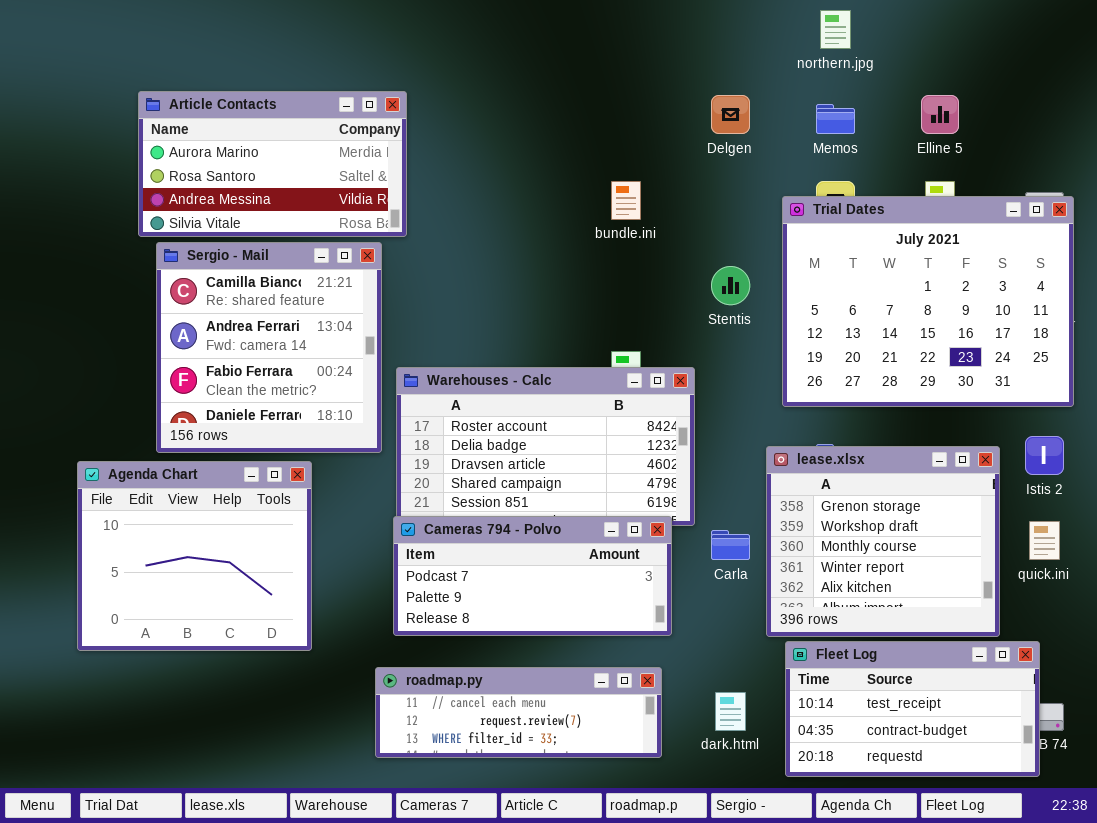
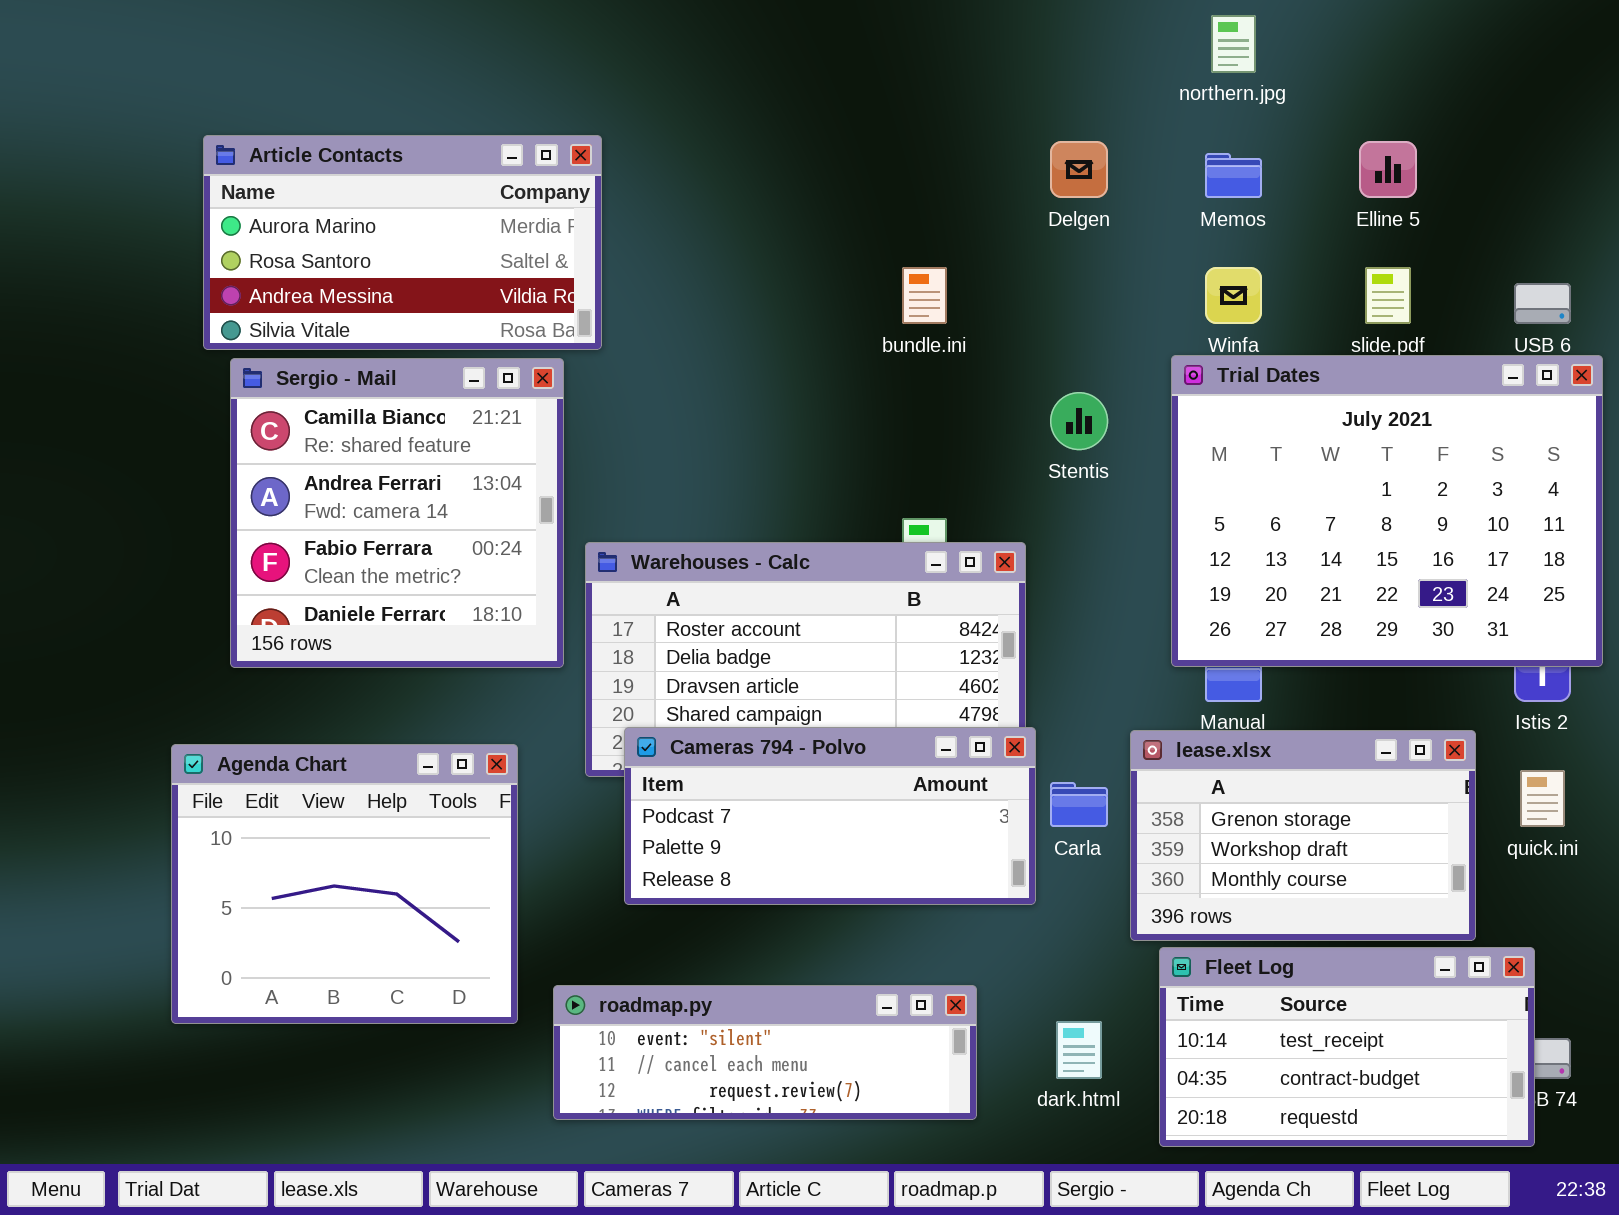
Trial Dates: [782,196,1074,407] -> [1171,355,1603,667], moved
lease.xlsx: [766,446,1000,637] -> [1130,730,1476,941], resized
Agenda Chart: [77,461,312,651] -> [171,744,518,1024], moved
Cameras 794 - Polvo: [393,516,672,636] -> [624,727,1036,905], moved
roadmap.py: [375,667,662,758] -> [553,985,977,1120], scrolled up 1 row

